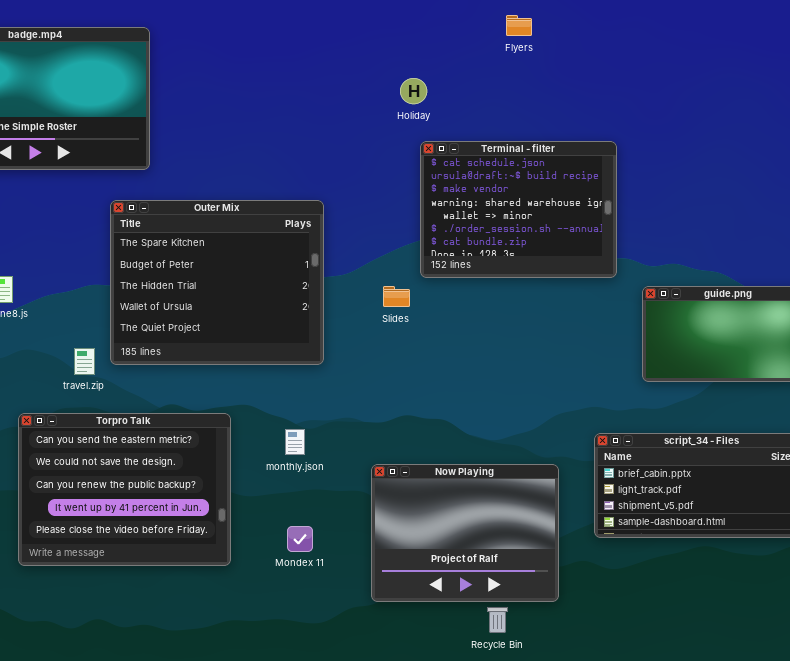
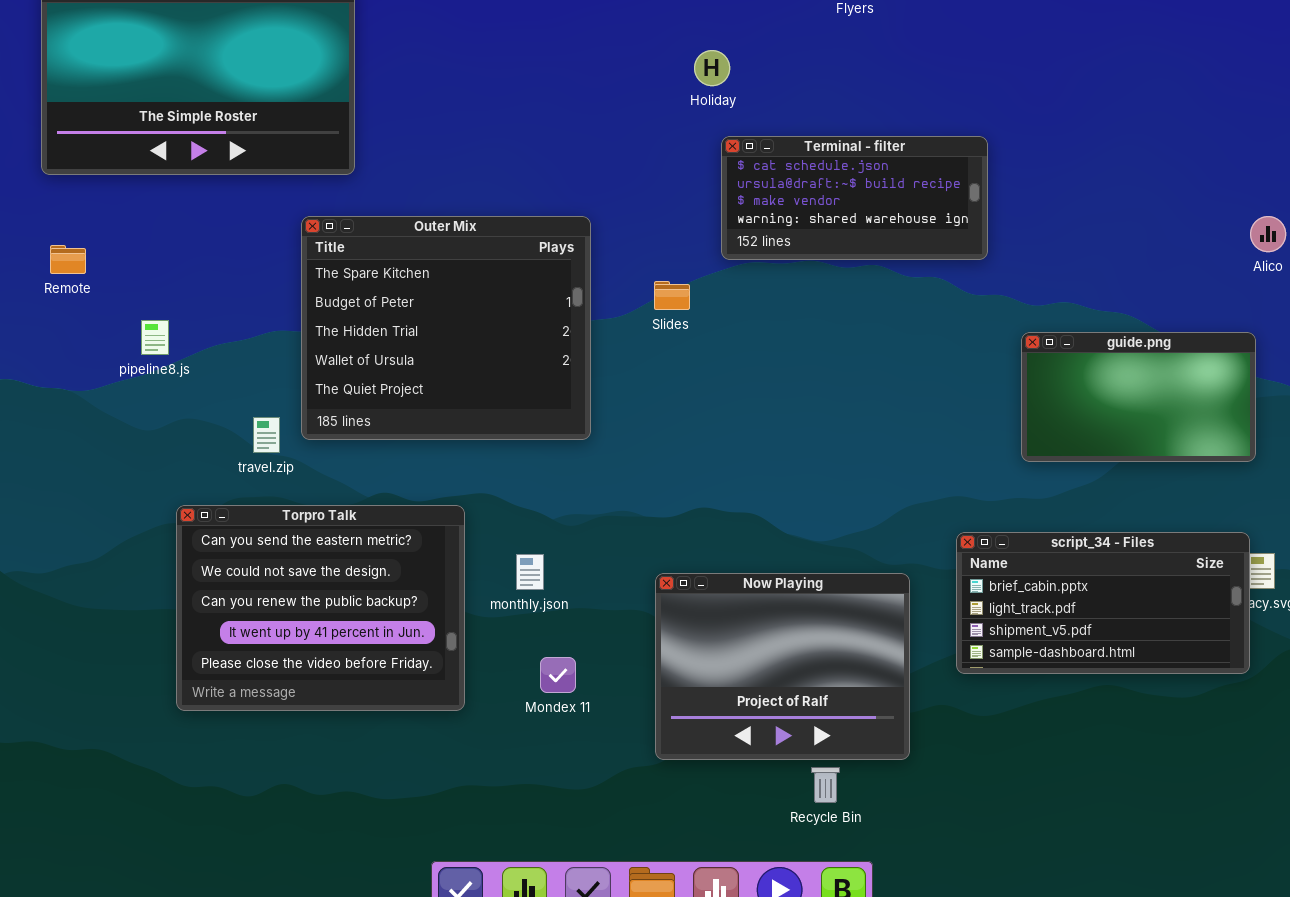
Terminal - filter: [420,141,617,278] -> [721,136,988,260], resized
Slides: [383,286,410,307] -> [654,281,690,310], moved
monthly.json: [285,429,305,455] -> [516,554,544,590], moved

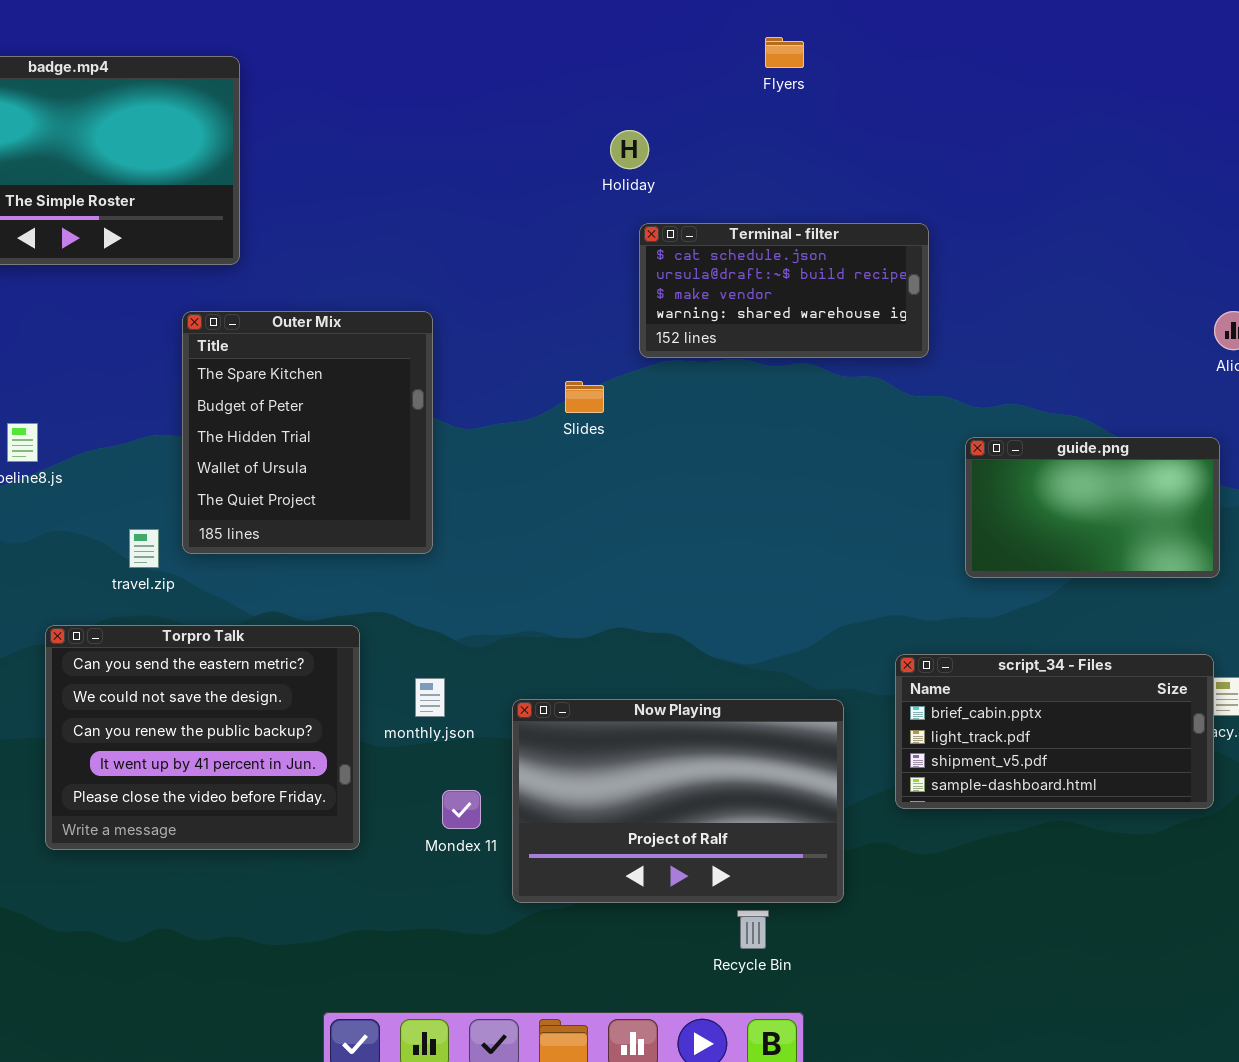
Outer Mix: [301,216,591,440] -> [182,311,433,554], resized
Now Playing: [655,573,910,760] -> [512,699,844,903], resized

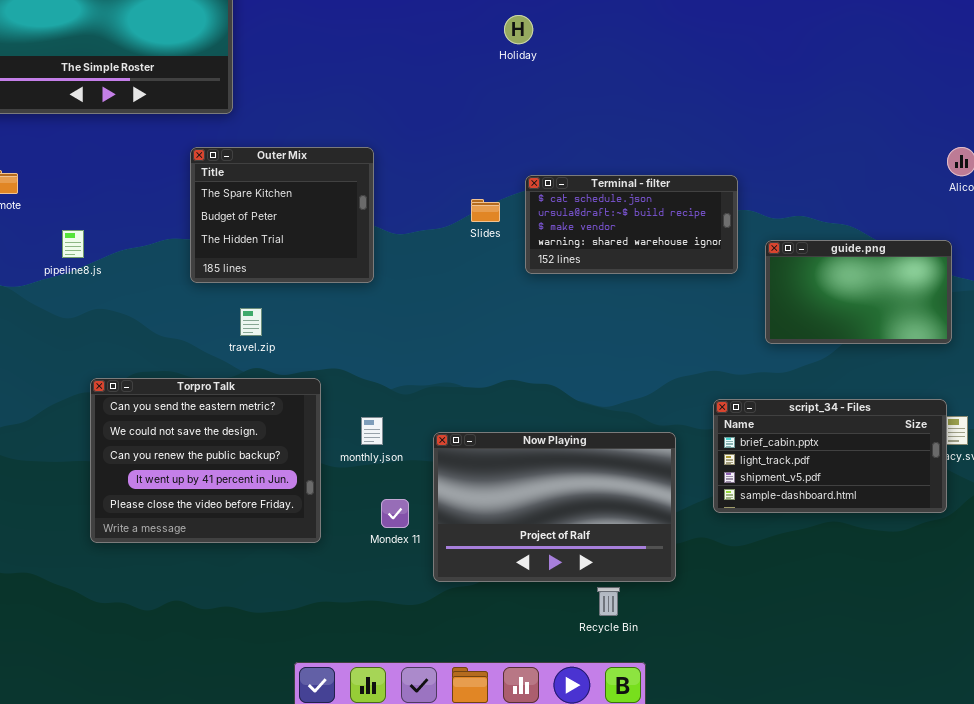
Terminal - filter: [639,223,929,358] -> [525,175,738,274], moved
Outer Mix: [182,311,433,554] -> [190,147,374,283], resized
travel.zip: [129,529,159,568] -> [240,308,262,336], moved

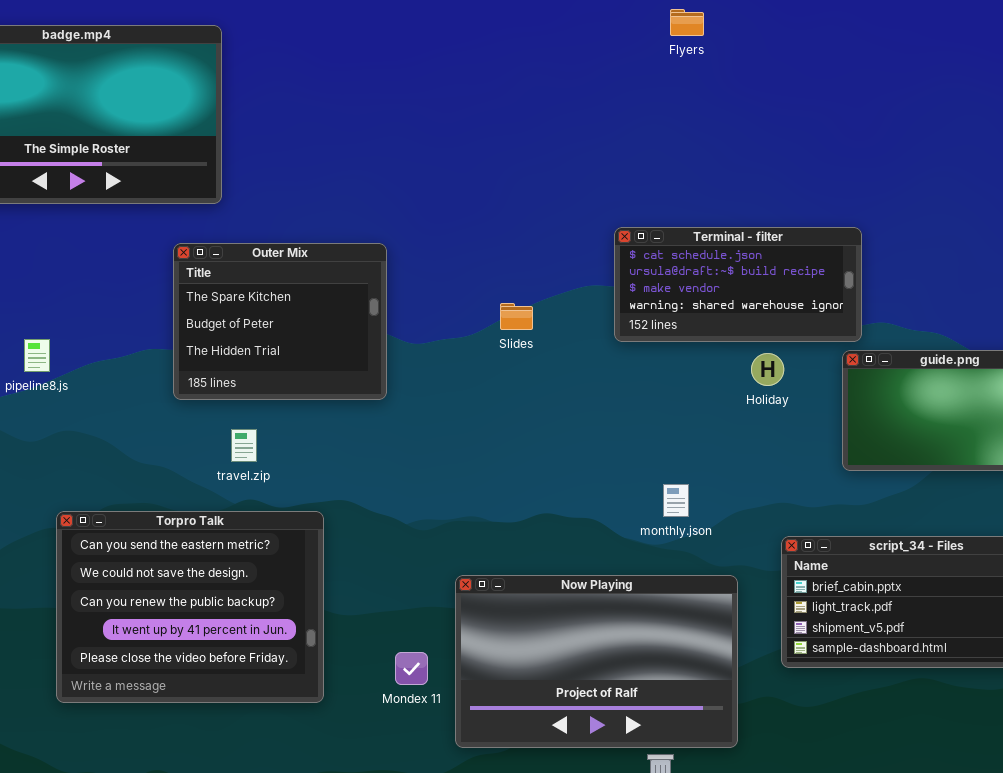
Holiday: [504,15,533,44] -> [751,353,784,386], moved
Terminal - filter: [525,175,738,274] -> [614,227,862,342], moved
monthly.json: [361,417,383,445] -> [663,484,689,517], moved

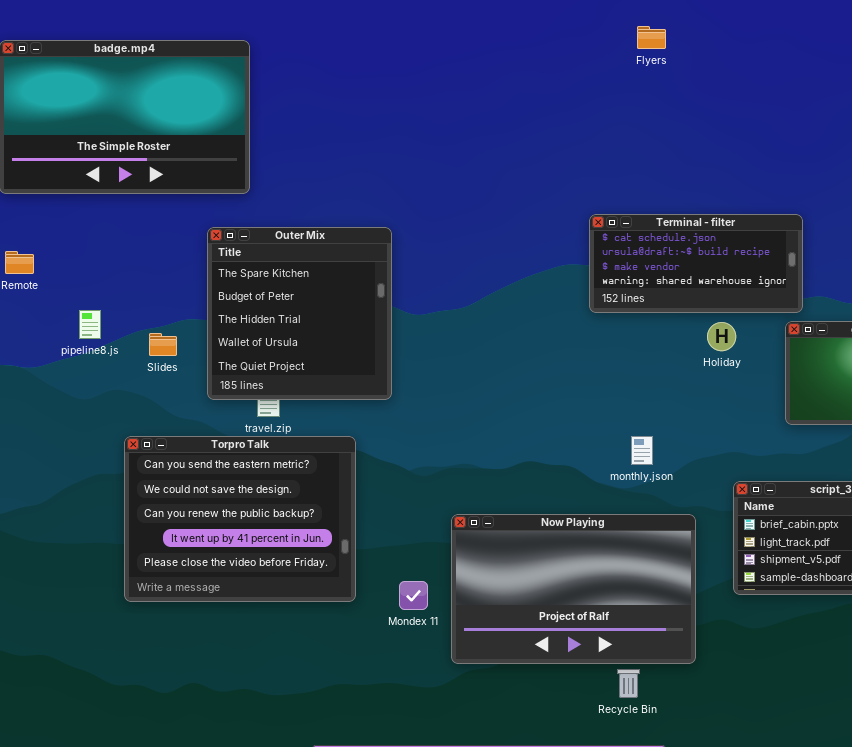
Outer Mix: [173,243,387,400] -> [207,227,392,400], resized
Slides: [500,303,533,330] -> [149,333,177,356], moved
Torpro Talk: [56,511,324,703] -> [124,436,356,602], moved

